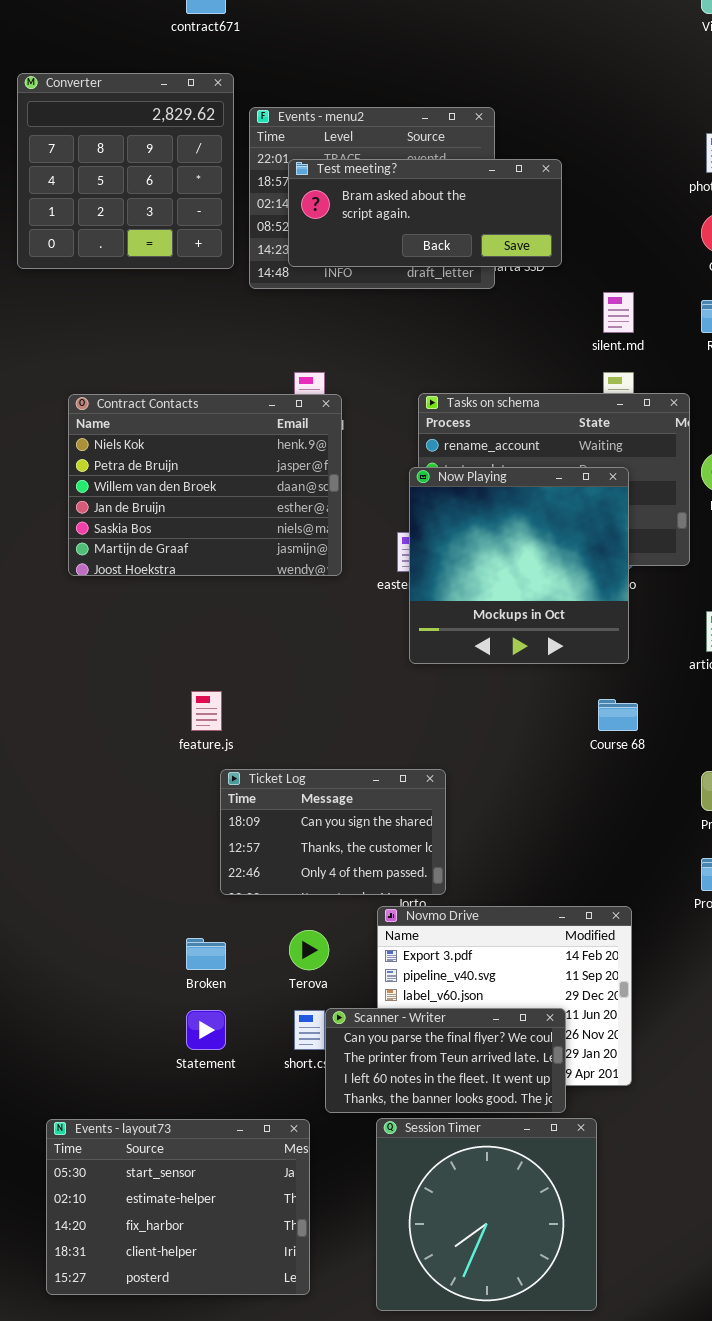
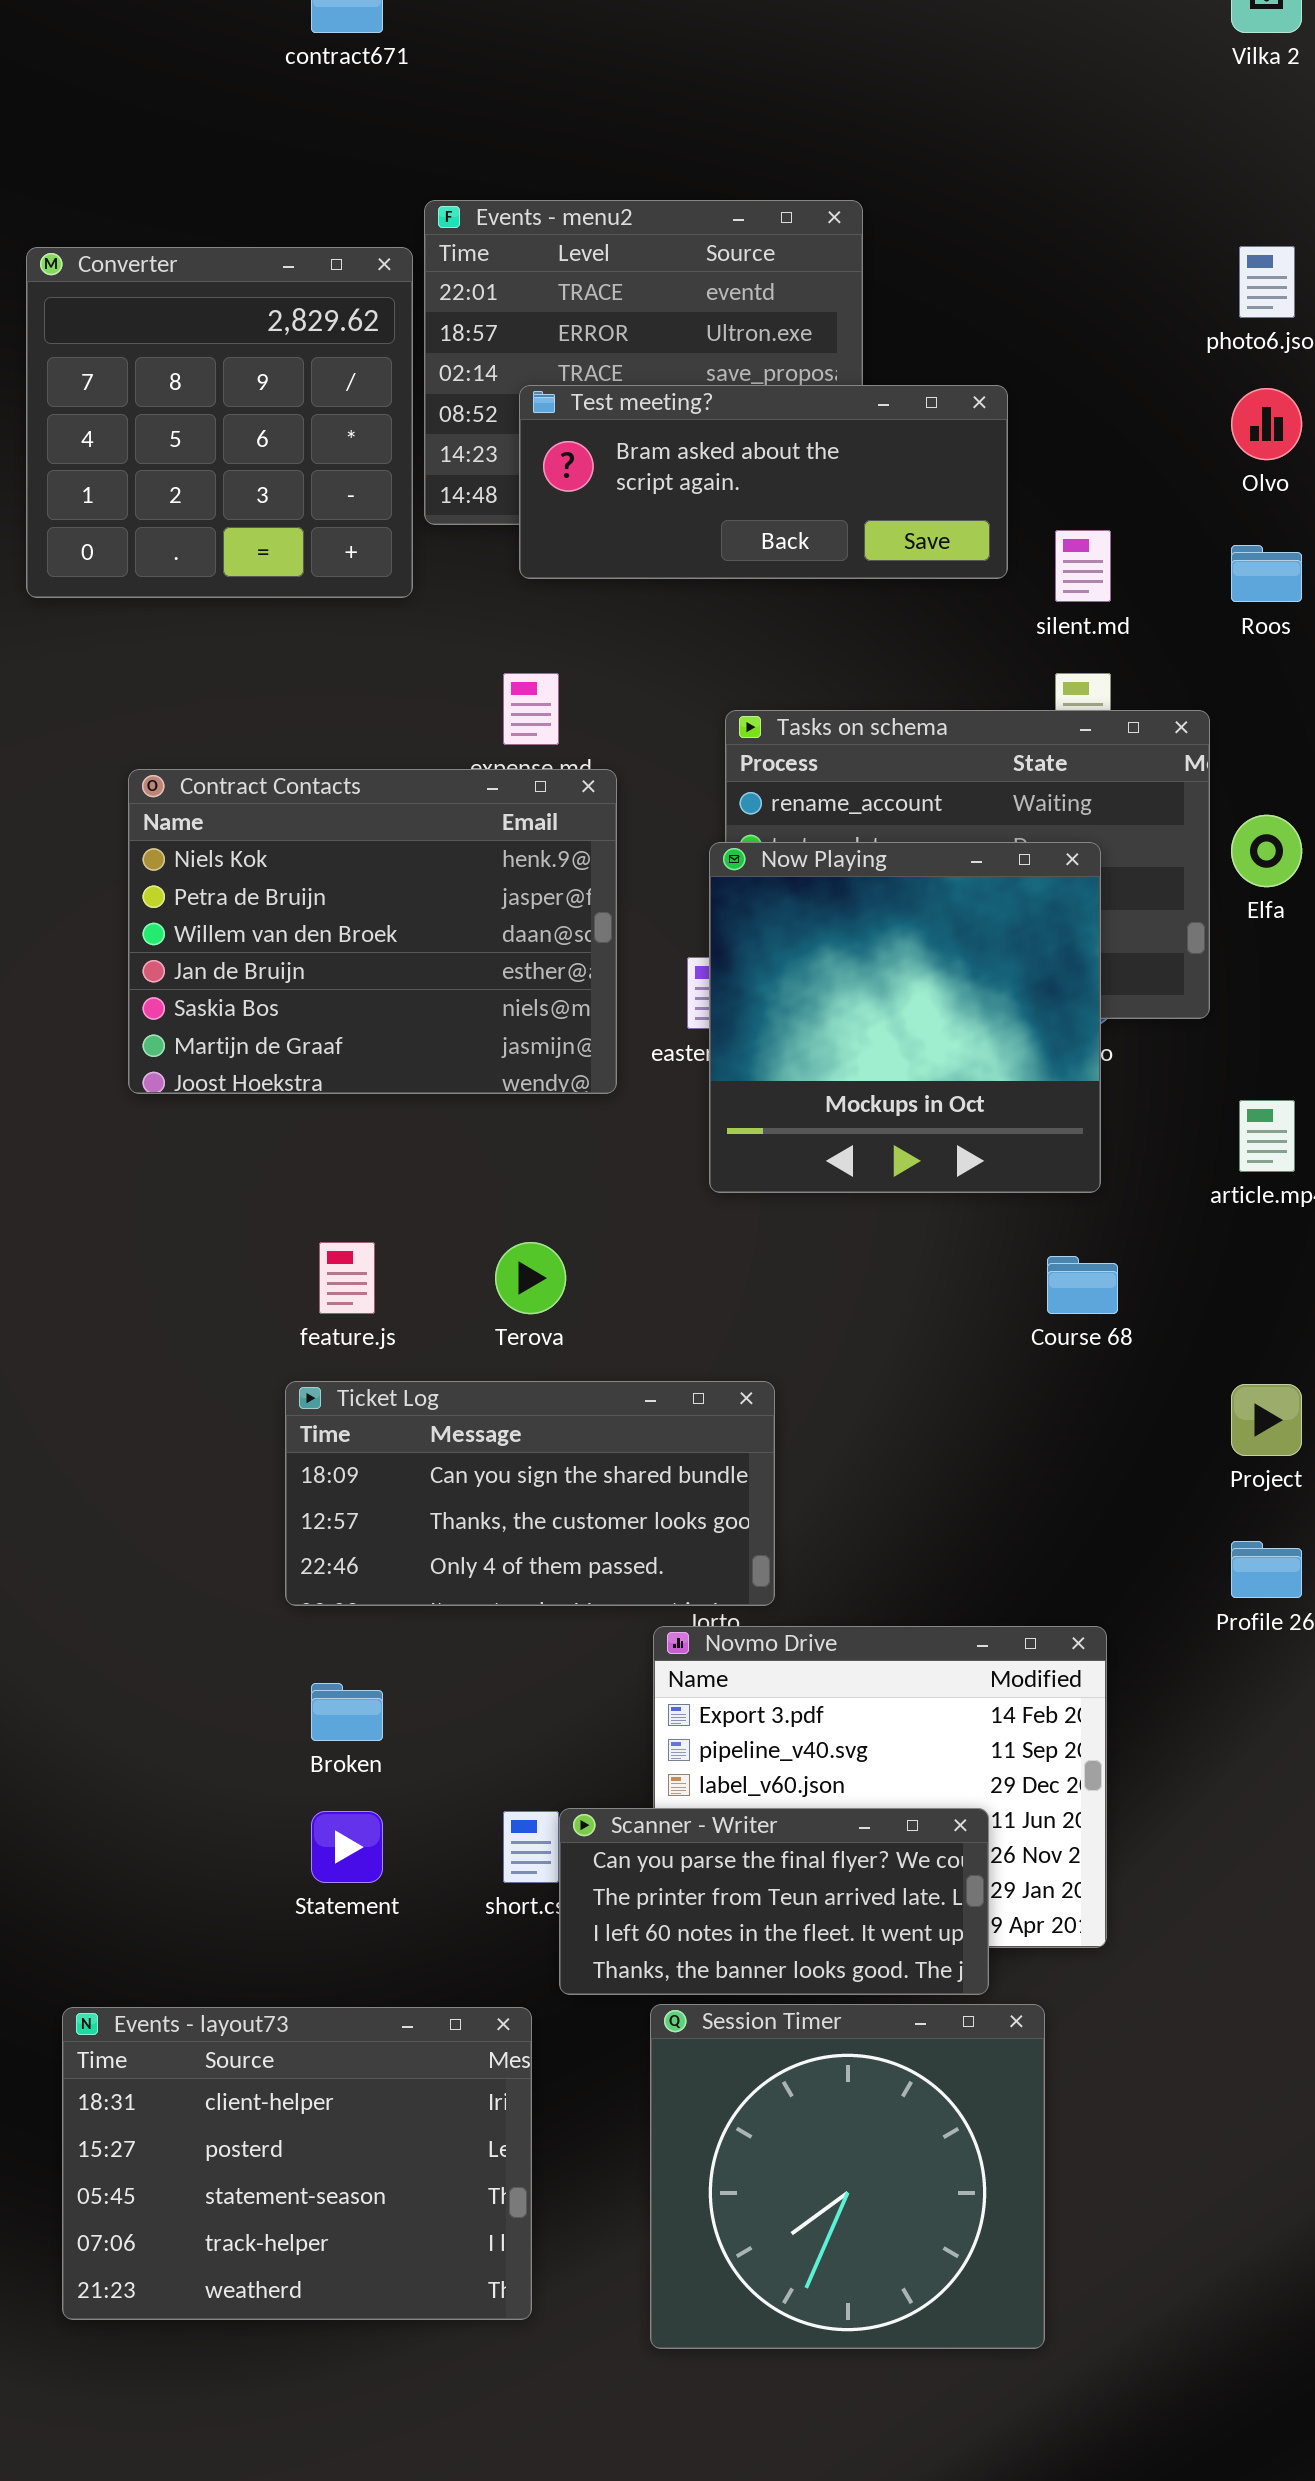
Converter: [17,73,234,269] -> [26,247,413,598], moved
Test meeting?: [288,159,562,267] -> [519,385,1008,579], moved
Contract Contacts: [68,394,342,576] -> [128,769,617,1094], moved
Ticket Log: [220,769,446,895] -> [285,1381,775,1606], resized
Terova: [289,930,329,970] -> [495,1242,566,1314], moved
Events - layout73: [46,1119,310,1295] -> [62,2007,532,2320], scrolled down 3 rows

